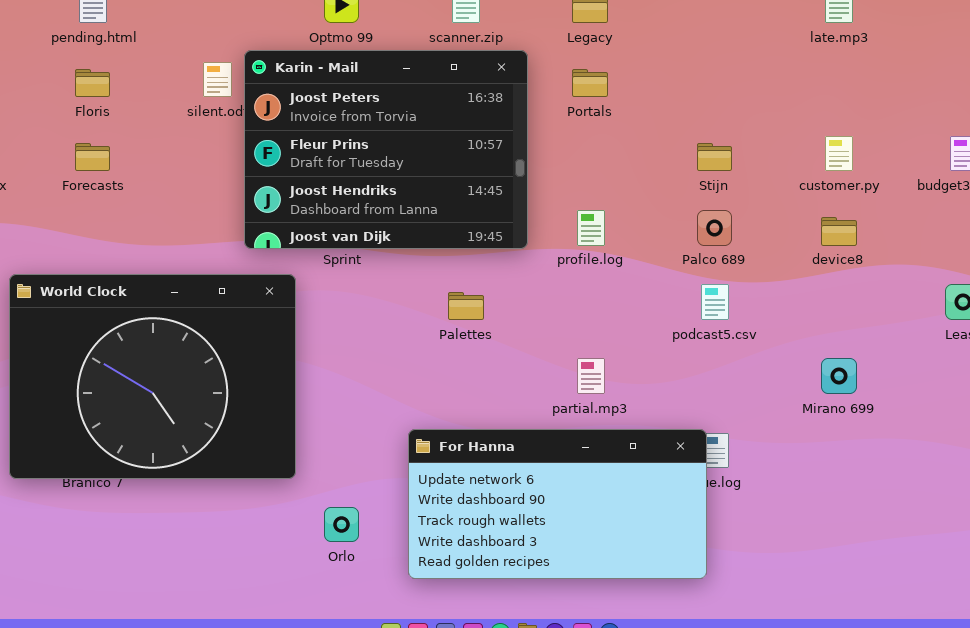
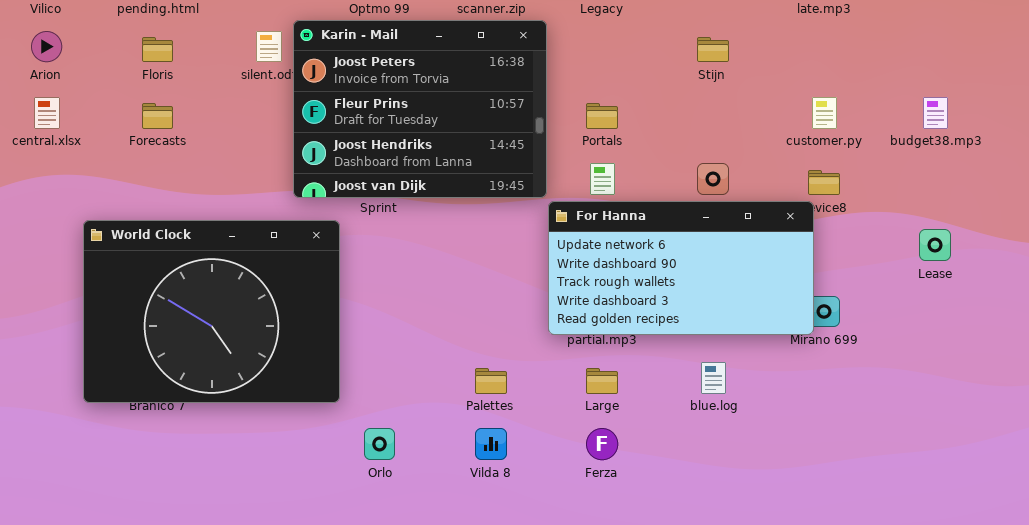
Portals: [572,69,608,97] -> [586,103,618,129], moved
Stijn: [697,143,732,171] -> [697,37,729,62], moved
Palettes: [448,292,484,320] -> [475,368,507,394], moved
For Hanna: [408,429,707,579] -> [548,201,814,335], moved

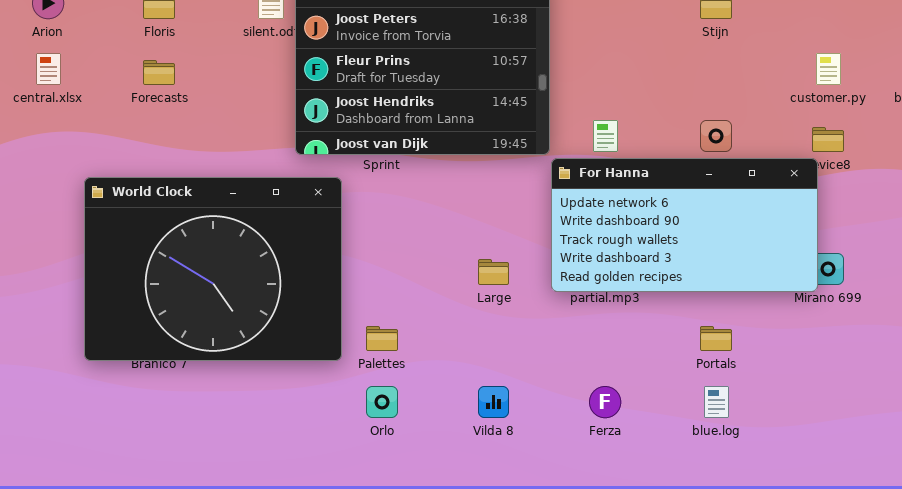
Portals: [586,103,618,129] -> [700,326,732,351], moved
blue.log: [701,362,726,394] -> [704,386,729,418], moved
Palettes: [475,368,507,394] -> [366,326,398,351], moved
Large: [586,368,618,394] -> [478,259,509,285], moved

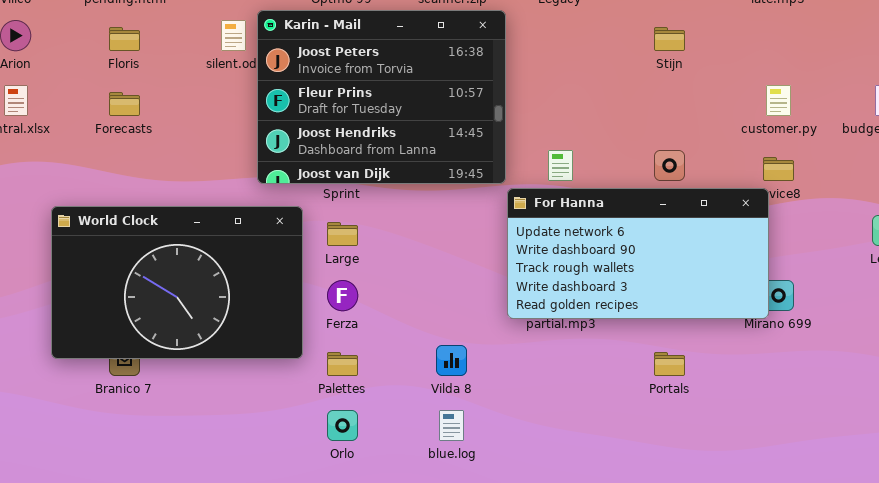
World Clock: [84,177,342,361] -> [51,206,303,359], resized
Large: [478,259,509,285] -> [327,222,358,246], moved
Vilda 8: [478,386,509,418] -> [436,345,467,376], moved
Ferza: [589,386,621,418] -> [327,280,358,311], moved
blue.log: [704,386,729,418] -> [439,410,464,441], moved

